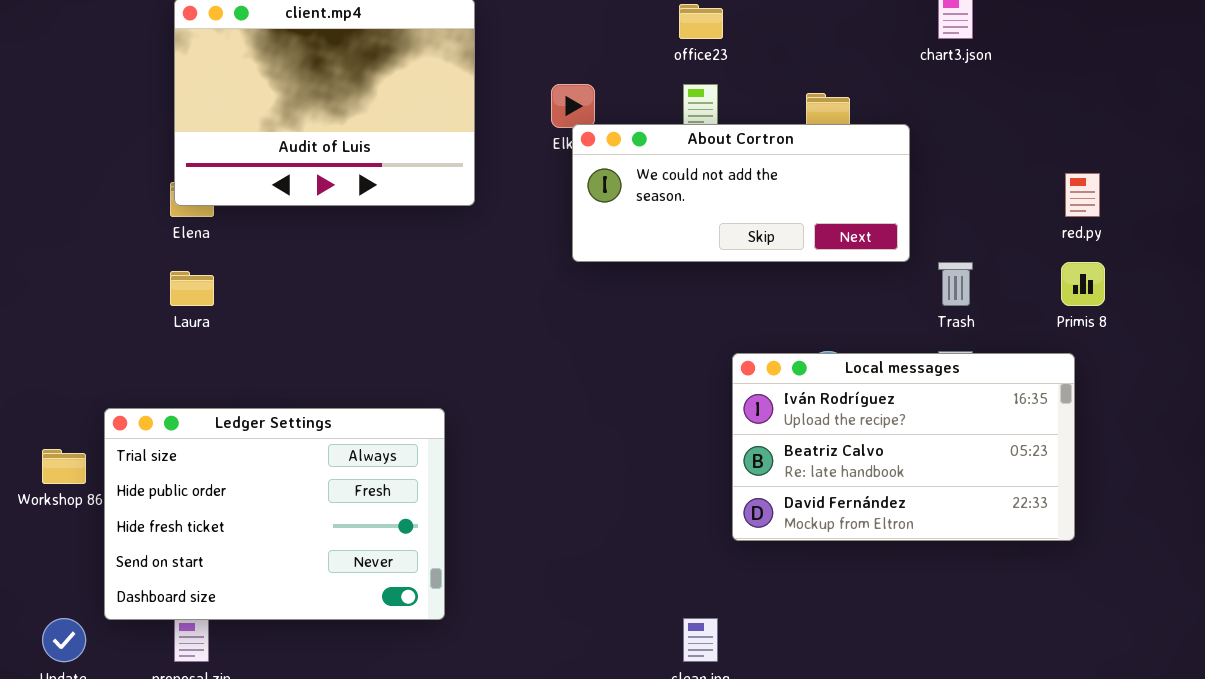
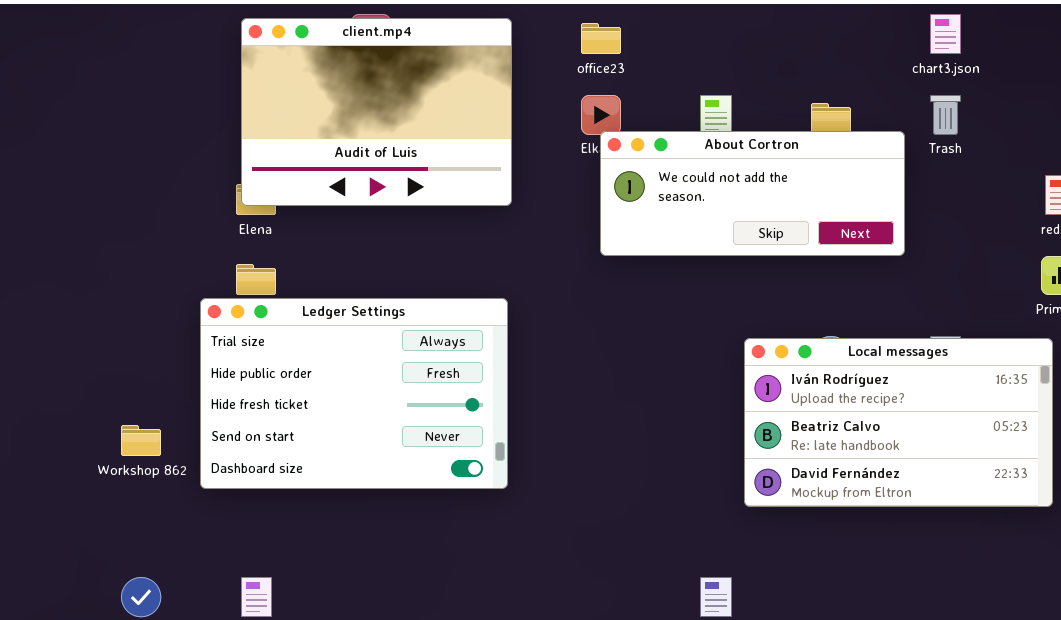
office23: [679,4,723,39] -> [581,23,621,54], moved
Trash: [938,262,973,306] -> [930,95,961,135], moved
Ledger Settings: [104,408,445,620] -> [200,298,508,489], moved

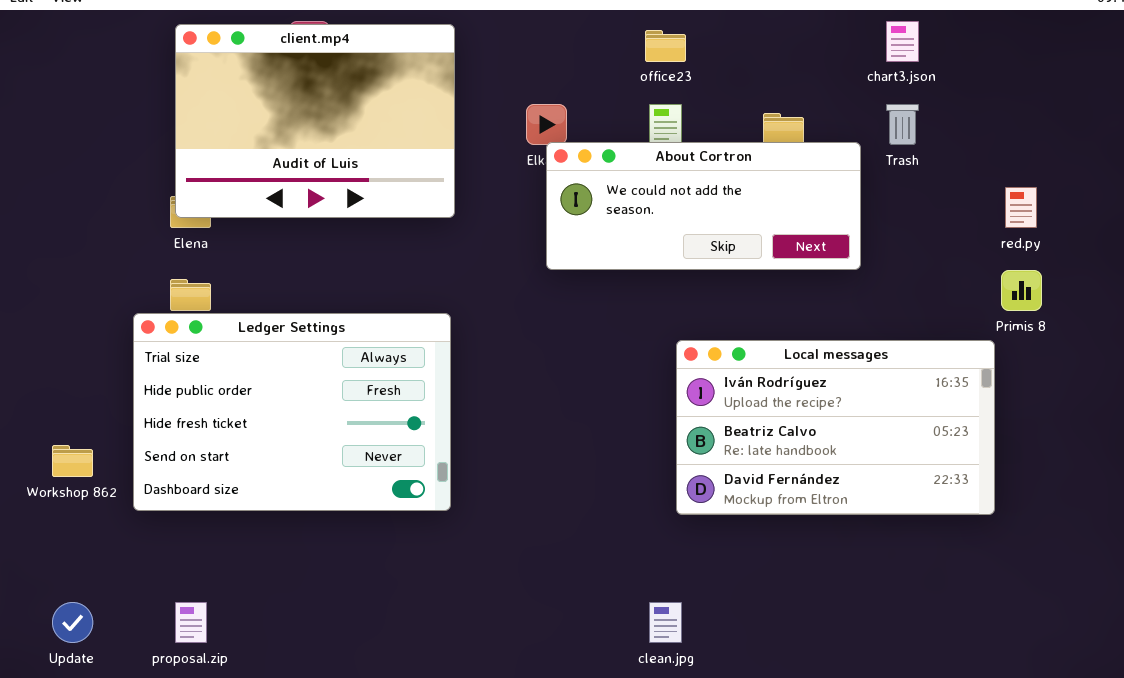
office23: [581,23,621,54] -> [645,30,686,62], moved
Local messages: [744,338,1053,507] -> [676,340,995,515], moved

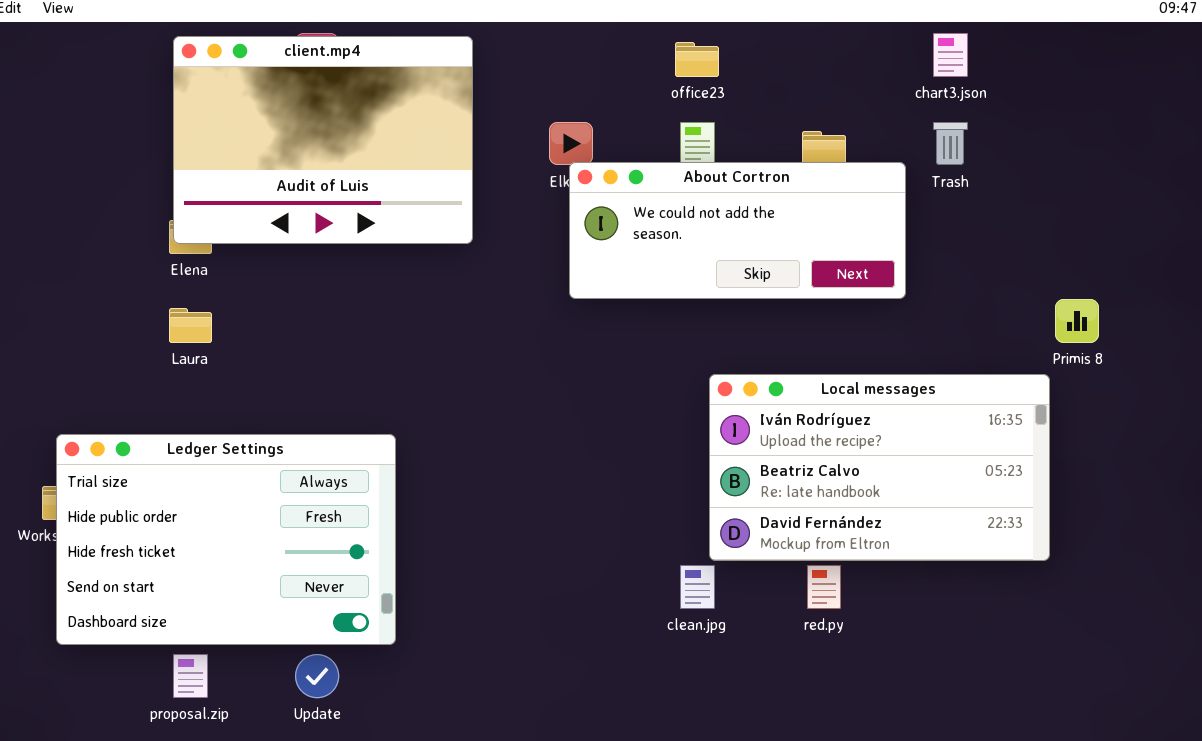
red.py: [1005,187,1037,228] -> [807,565,841,609], moved
Ledger Settings: [133,313,451,511] -> [56,434,396,645], moved
Update: [52,602,93,643] -> [295,654,339,698], moved
clean.jpg: [649,602,682,643] -> [680,565,715,609], moved

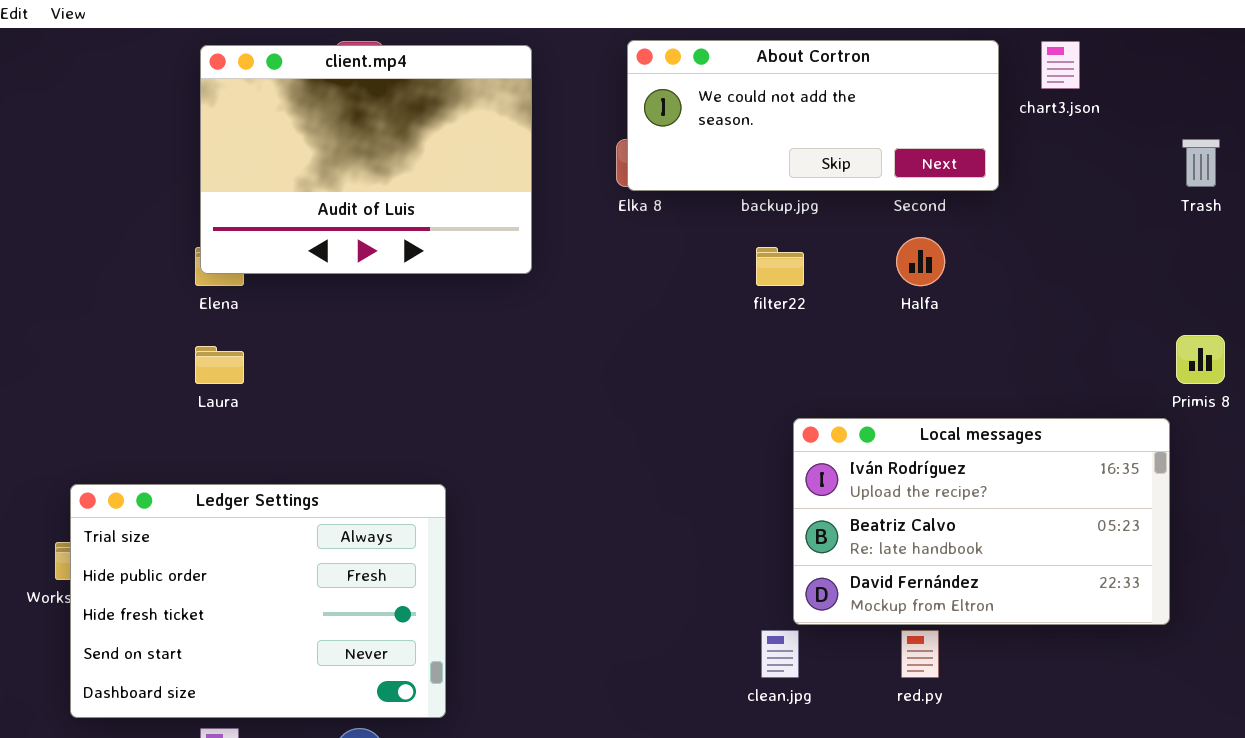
Trash: [933,122,968,165] -> [1182,139,1220,187], moved
About Cortron: [569,162,906,299] -> [627,40,999,191], moved

